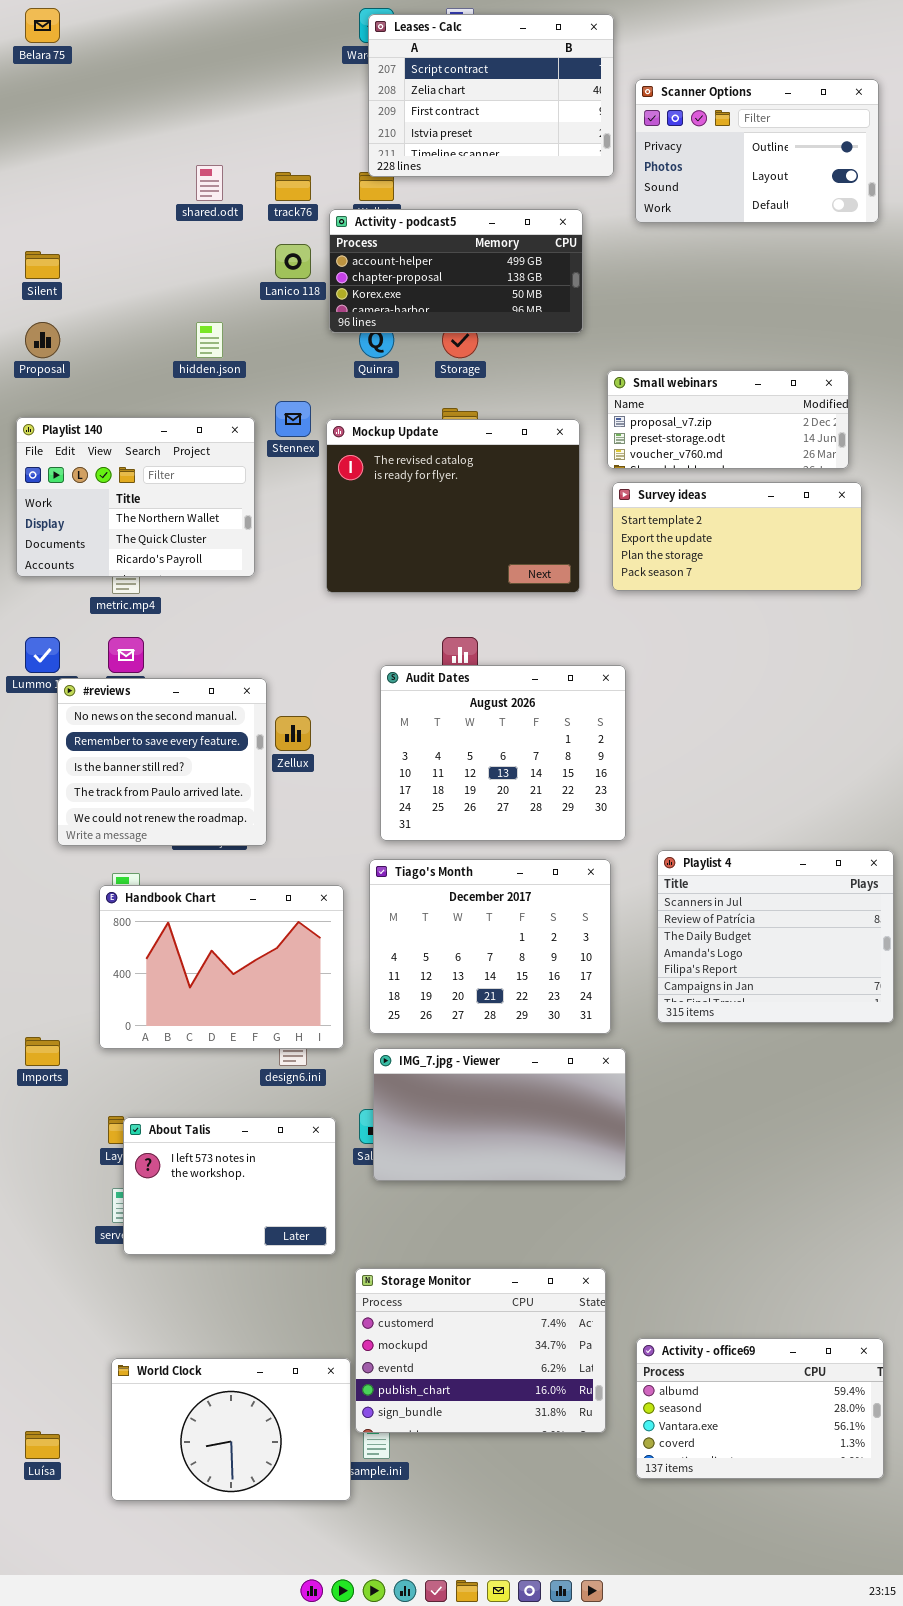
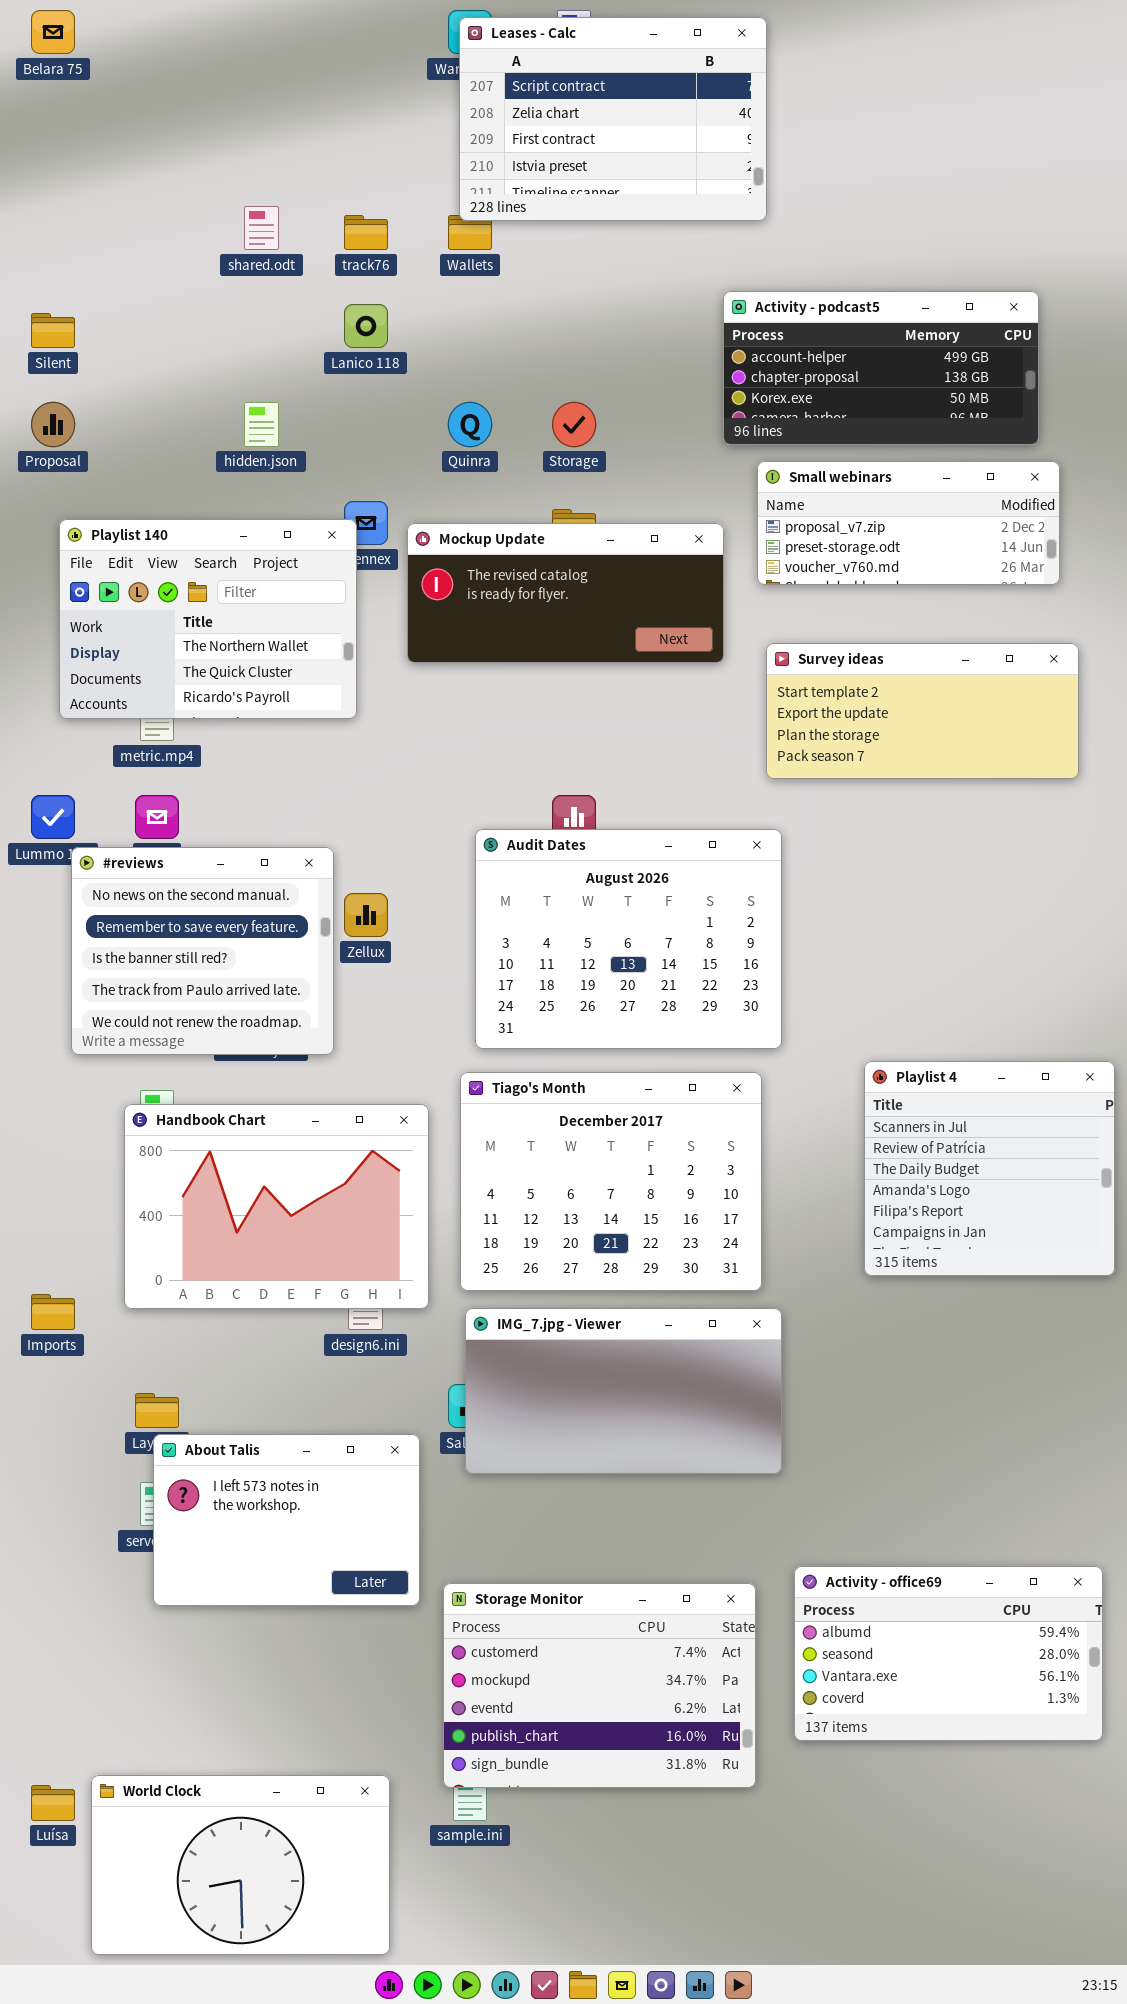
Scanner Options: [635,79,879,223] -> none, closed
Activity - podcast5: [329,209,583,333] -> [723,291,1039,445], moved
Playlist 140: [16,417,255,577] -> [59,519,357,719], moved
Mockup Update: [326,419,580,593] -> [407,523,724,663], resized
Survey ideas: [612,482,862,591] -> [766,643,1079,779], moved
Playlist 4: [657,850,894,1023] -> [864,1061,1115,1276], resized
About Talis: [123,1117,336,1255] -> [153,1434,420,1606], moved
Activity - office69: [636,1338,884,1479] -> [794,1566,1103,1741], moved
World Clock: [111,1358,351,1501] -> [91,1775,390,1955], moved

